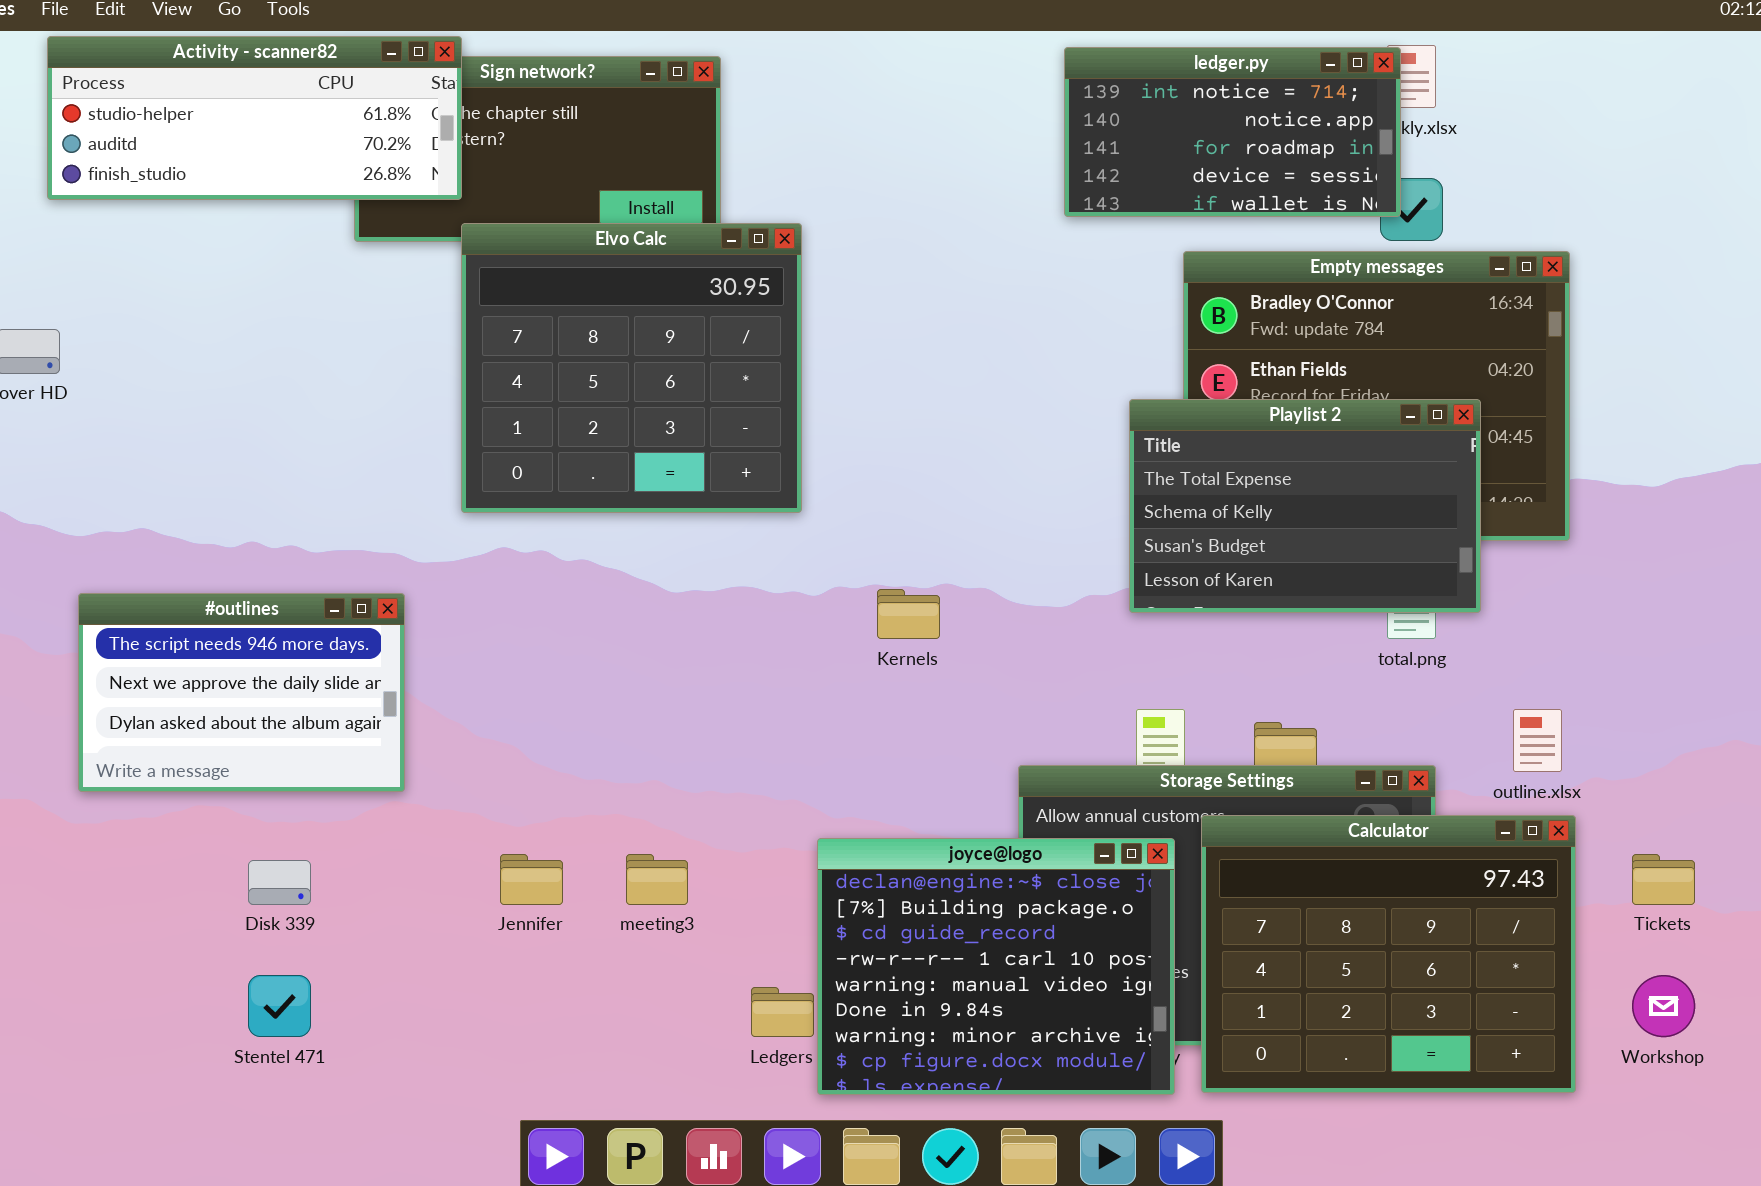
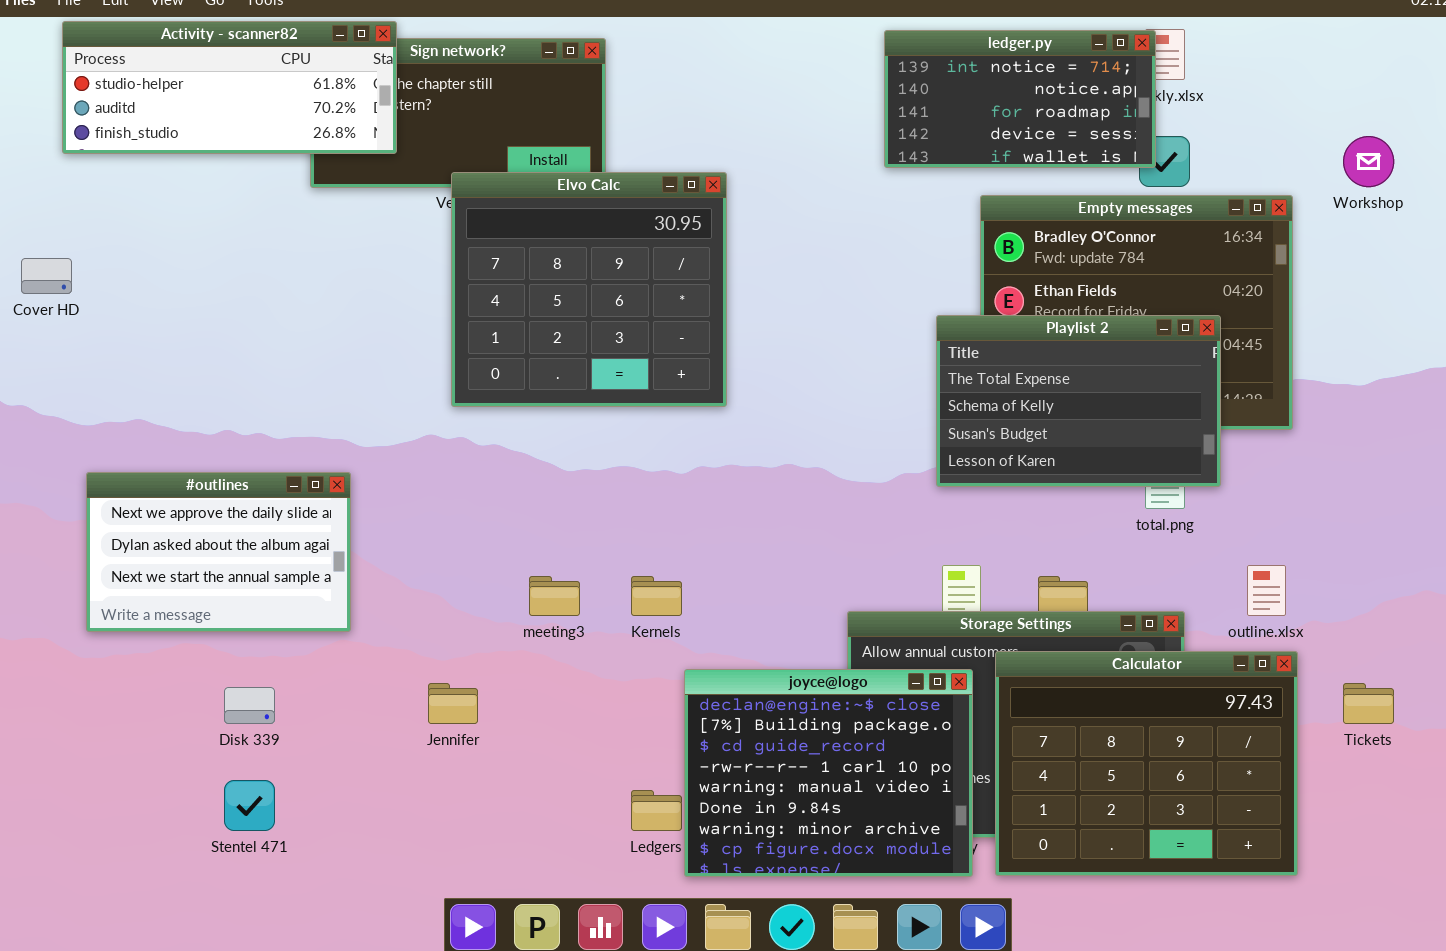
Elvo Calc: [461,223,802,513] -> [451,172,727,407], moved
Kernels: [877,589,940,639] -> [631,576,682,616], moved
#outlines: [78,593,405,792] -> [86,472,351,632], scrolled down 1 row
meeting3: [626,854,688,905] -> [529,576,580,616], moved
Workshop: [1632,975,1695,1037] -> [1343,136,1394,187], moved

